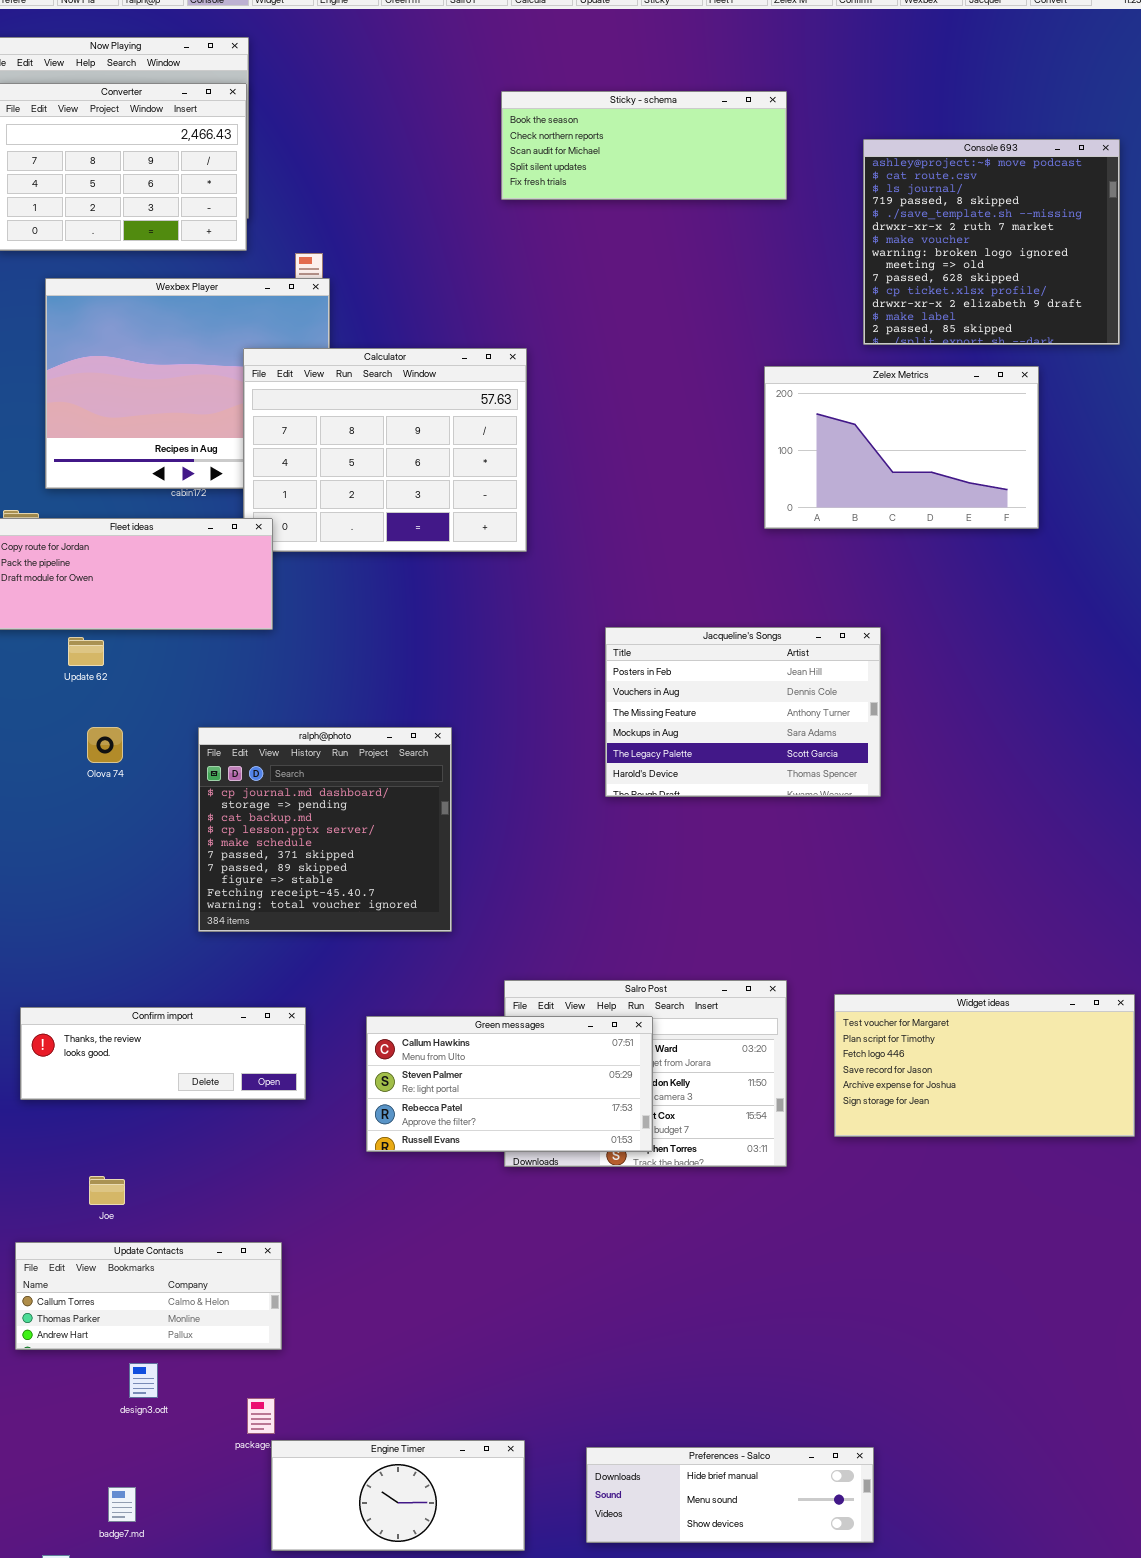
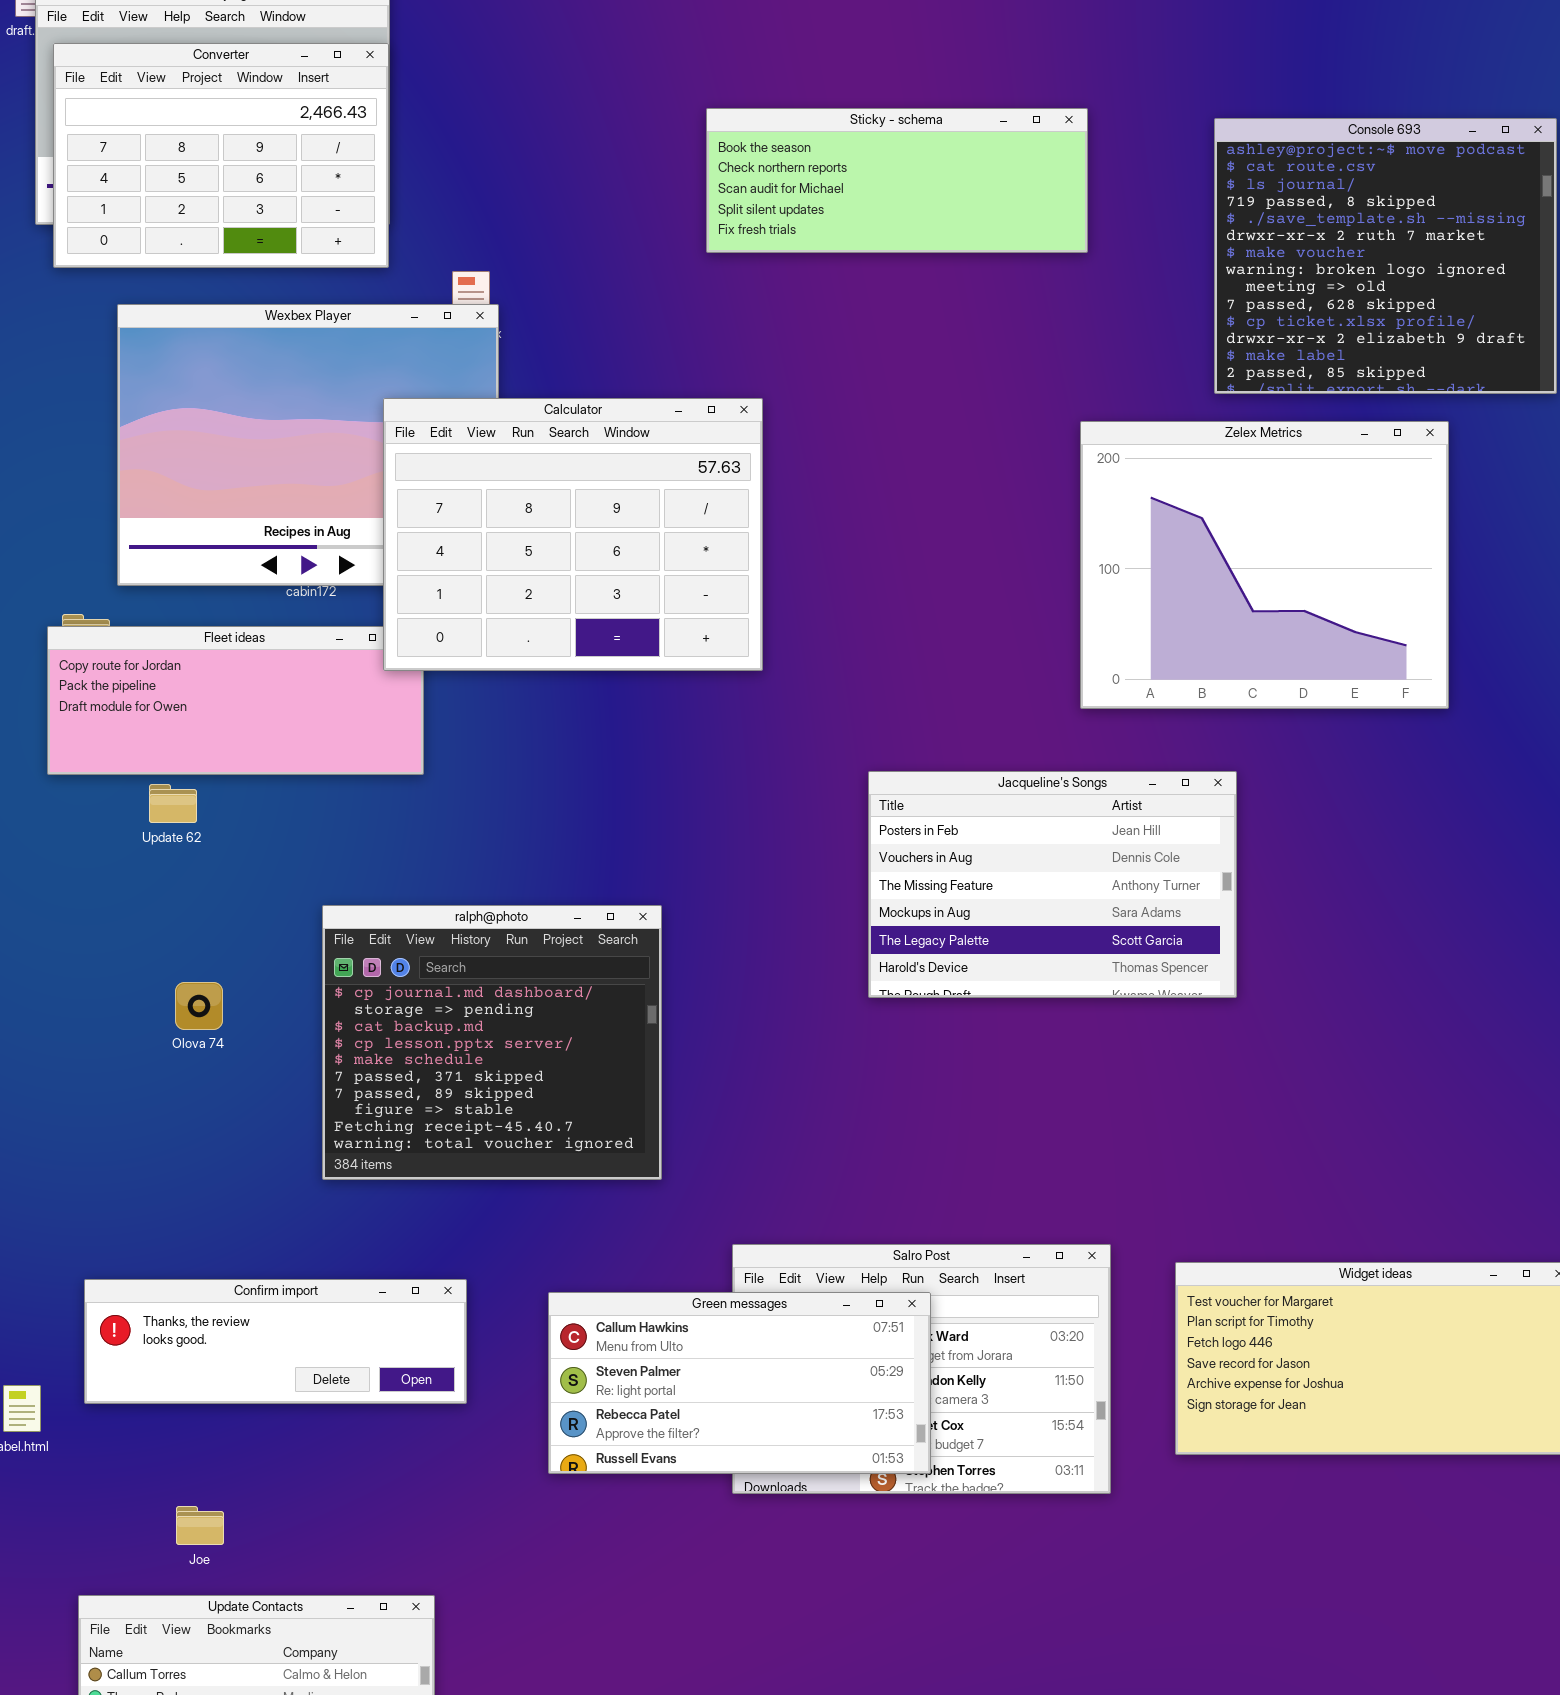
Sticky - schema: [501,91,787,200] -> [706,108,1088,253], moved
Calculator: [243,348,527,552] -> [383,398,763,671], raised
Zelex Metrics: [764,366,1039,529] -> [1080,421,1449,709], resized
Olova 74: [87,727,123,763] -> [175,982,223,1030], moved

